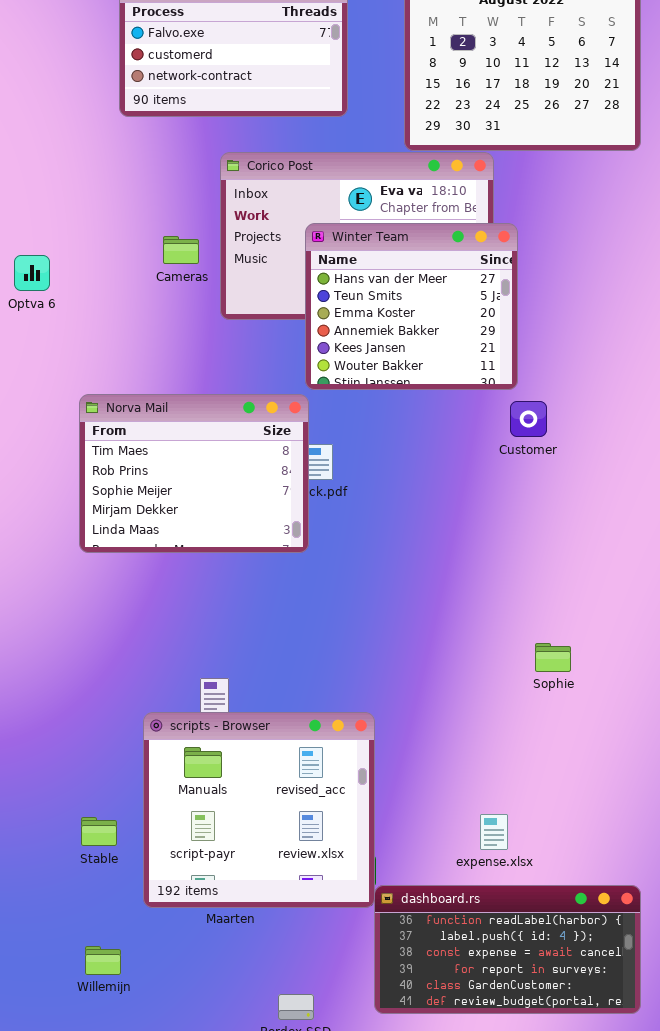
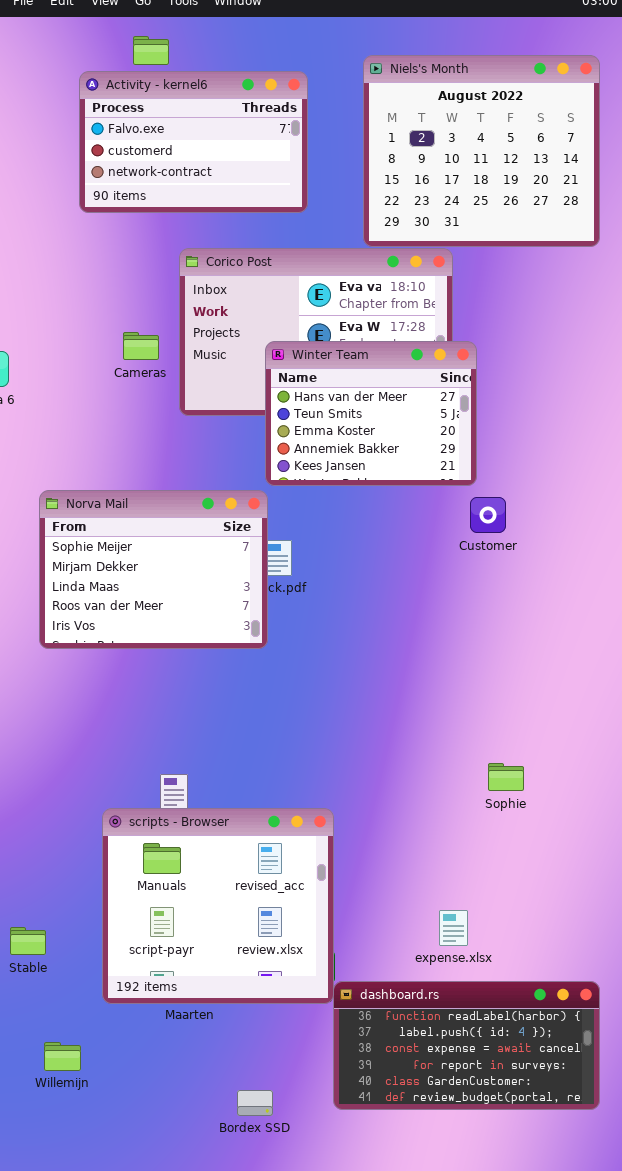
Winter Team: [305,223,518,390] -> [265,341,477,486], resized
Norva Mail: [79,394,309,553] -> [39,490,268,649], scrolled down 2 rows
Sophie: [535,643,571,672] -> [488,763,524,791], moved
Stable: [81,817,117,846] -> [10,927,46,955], moved

